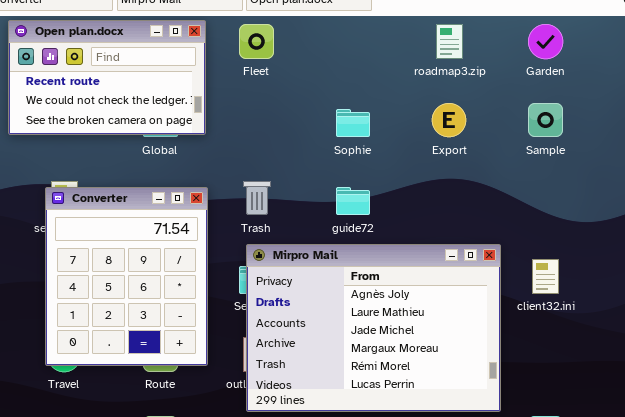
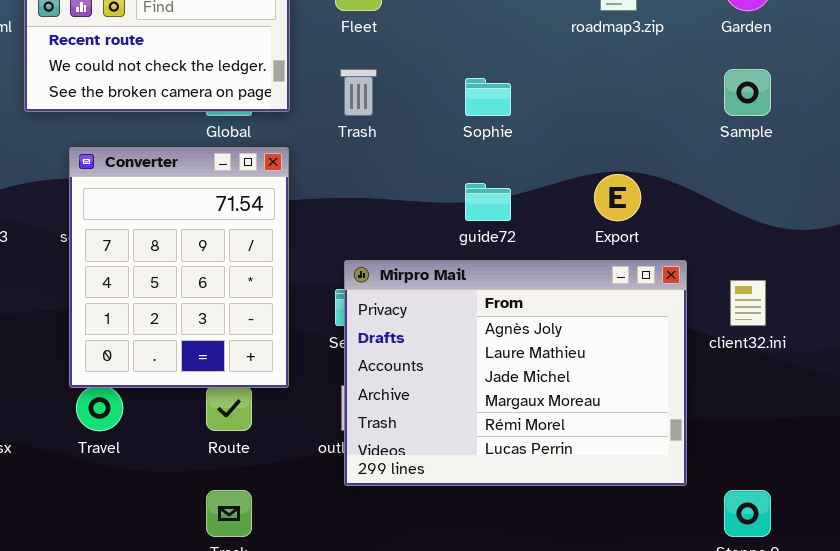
Export: [432,103,466,137] -> [594,174,641,221], moved
Trash: [243,181,271,215] -> [340,69,377,116], moved
Converter: [45,187,208,366] -> [69,147,289,388], moved

